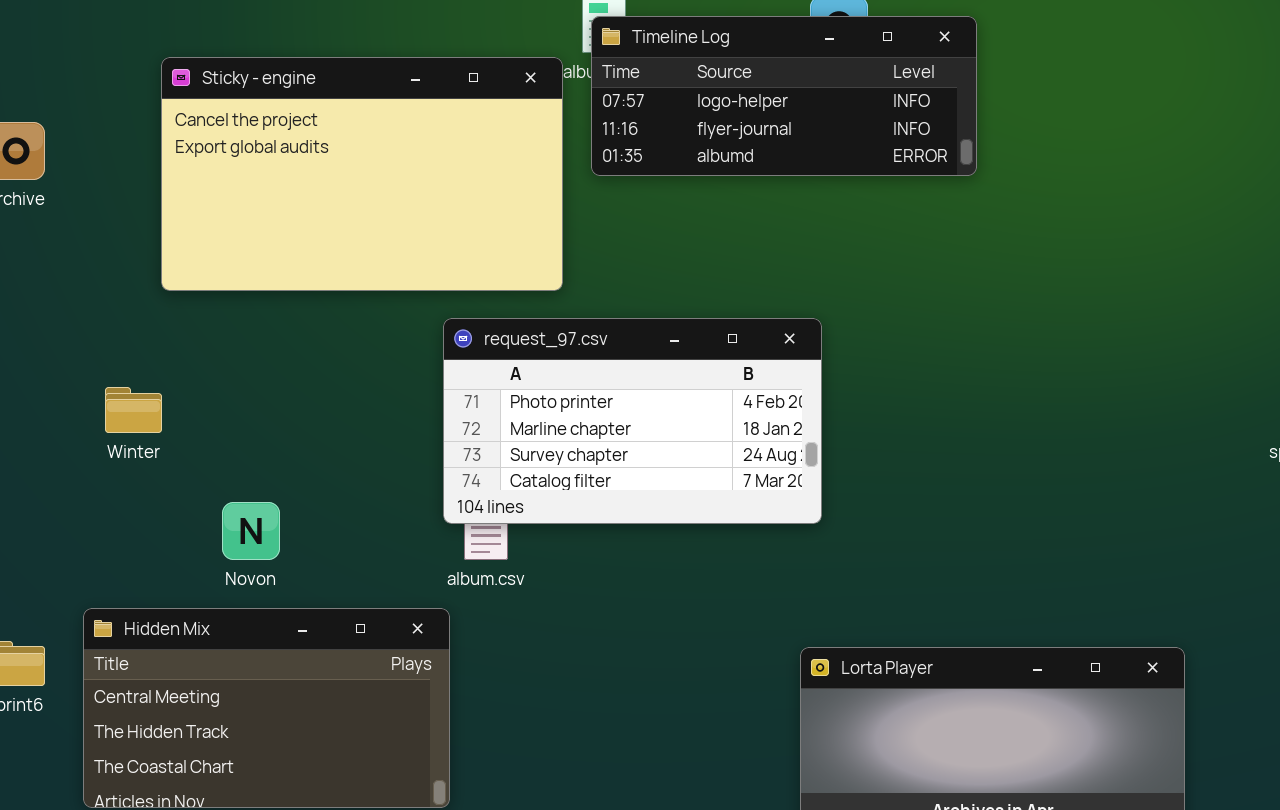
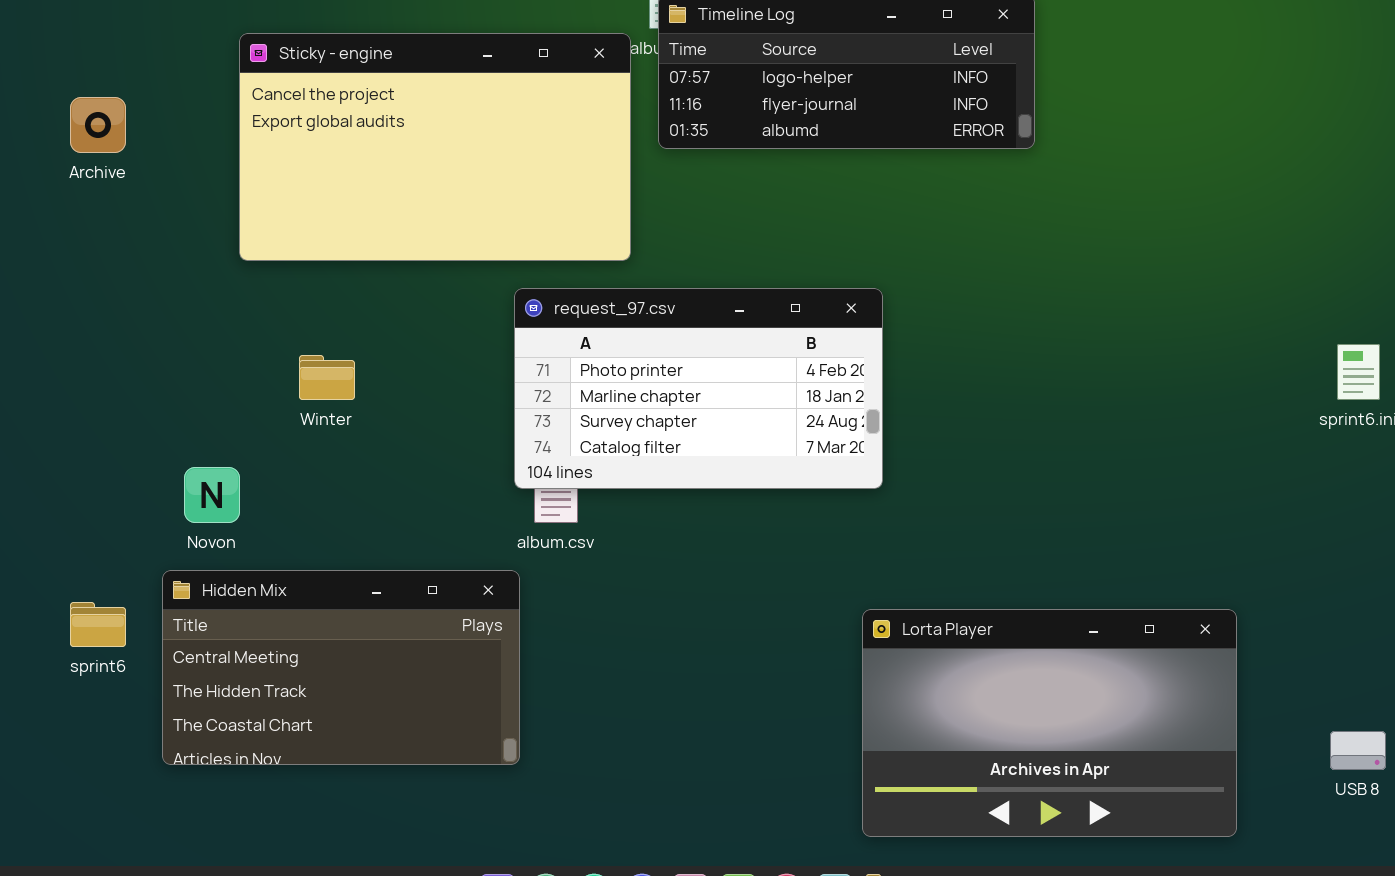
Winter: [105,387,162,433] -> [299,355,355,400], moved
Novon: [222,502,280,560] -> [184,467,240,523], moved

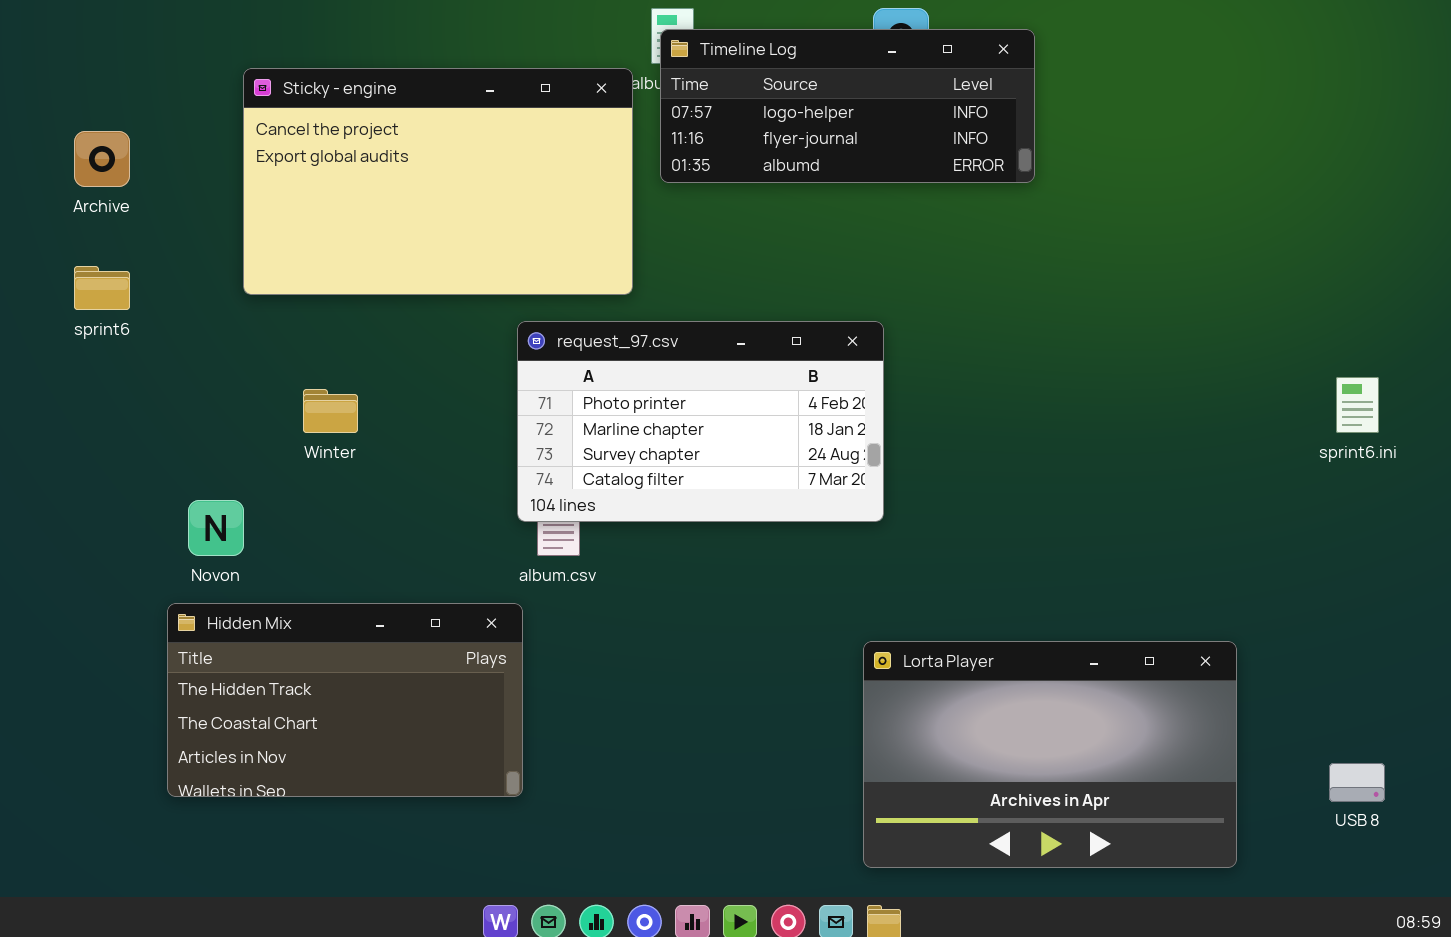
Hidden Mix: [162,570,520,765] -> [167,603,523,797], scrolled down 1 row
sprint6: [70,602,126,647] -> [74,266,130,310], moved

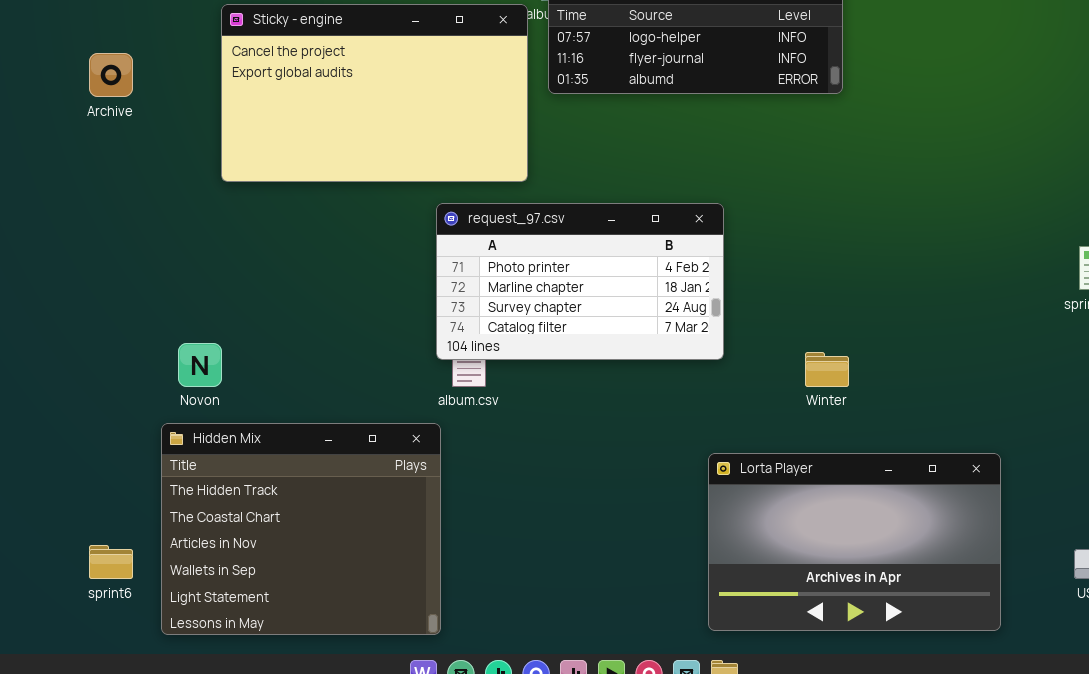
sprint6: [74,266,130,310] -> [89,545,133,579], moved
Winter: [303,389,358,433] -> [805,352,849,387], moved
Hidden Mix: [167,603,523,797] -> [161,423,441,635], resized

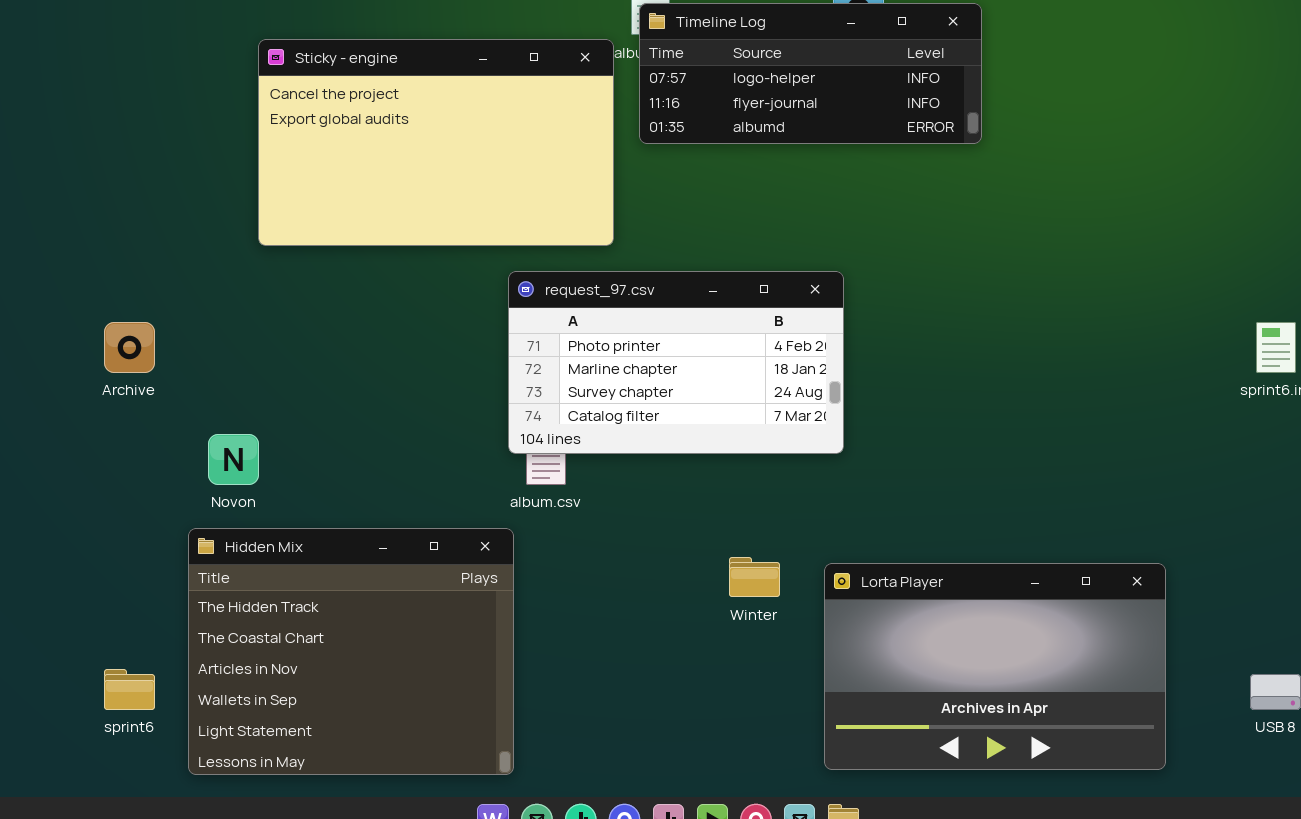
Archive: [89,53,133,97] -> [104,322,155,373], moved
Winter: [805,352,849,387] -> [729,557,780,597], moved

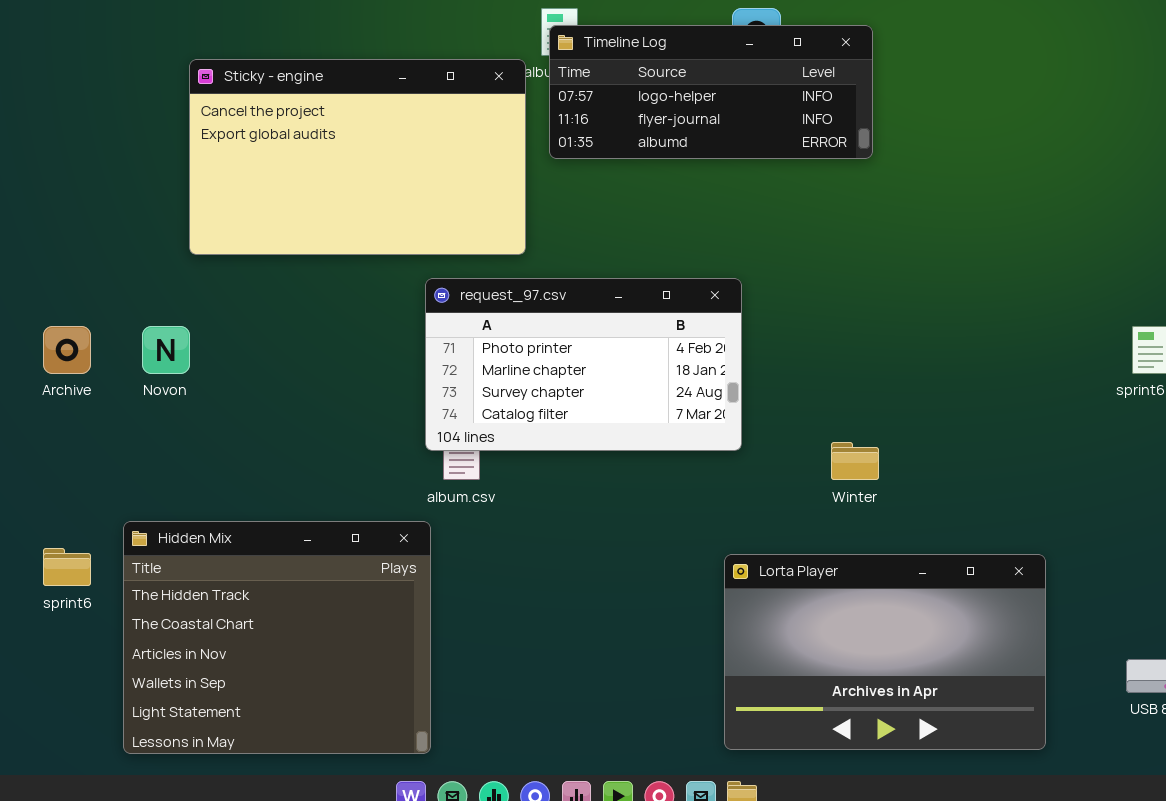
Novon: [208,434,259,485] -> [142,326,190,374], moved
Winter: [729,557,780,597] -> [831,442,879,480], moved
sprint6: [104,669,155,710] -> [43,548,91,586], moved

